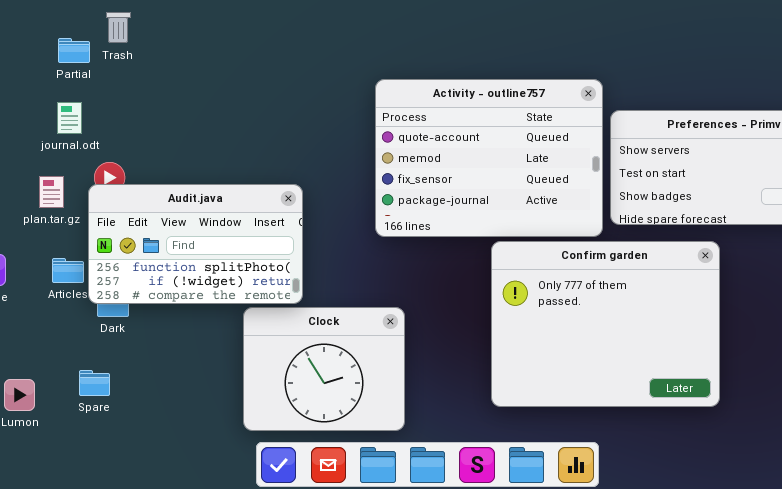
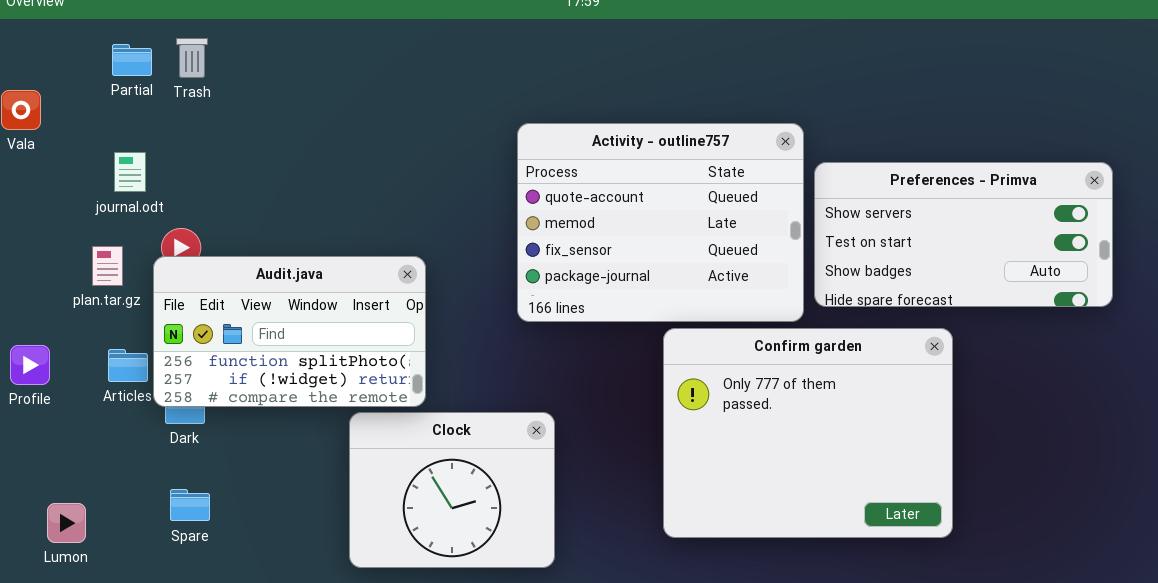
Partial: [58,38,90,63] -> [112,44,152,76], moved
Spare: [79,370,110,396] -> [170,489,210,521], moved

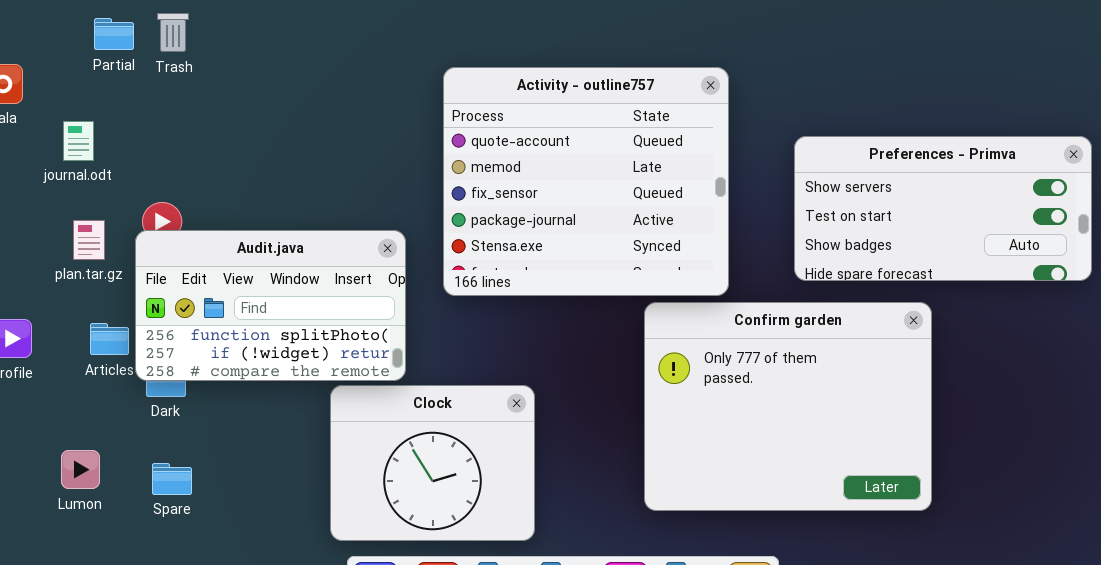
Activity - outline757: [517,123,804,322] -> [443,67,729,296], moved, resized
journal.odt: [114,152,146,192] -> [63,121,94,161], moved
Lumon: [47,503,86,543] -> [61,450,100,489], moved

